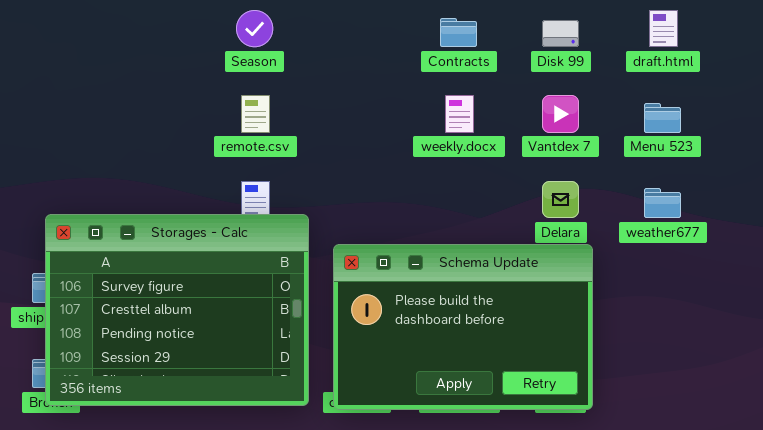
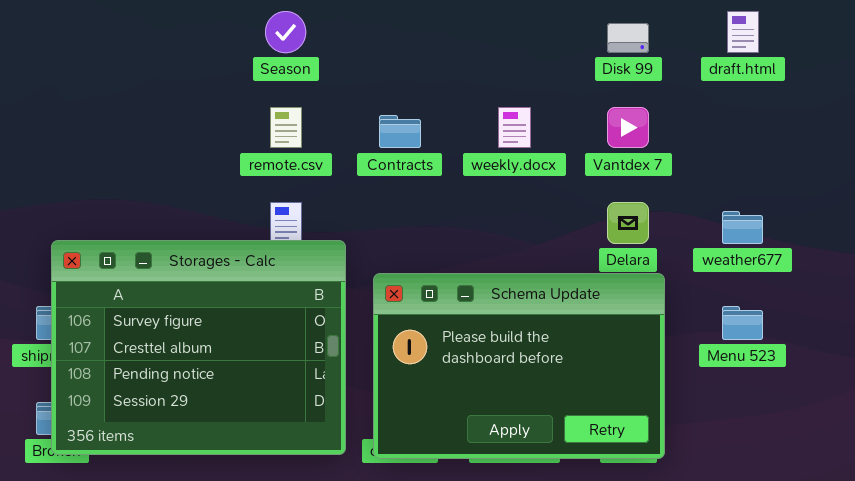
Contracts: [440,18,477,47] -> [379,115,421,148], moved
Menu 523: [644,103,681,133] -> [722,306,763,340], moved

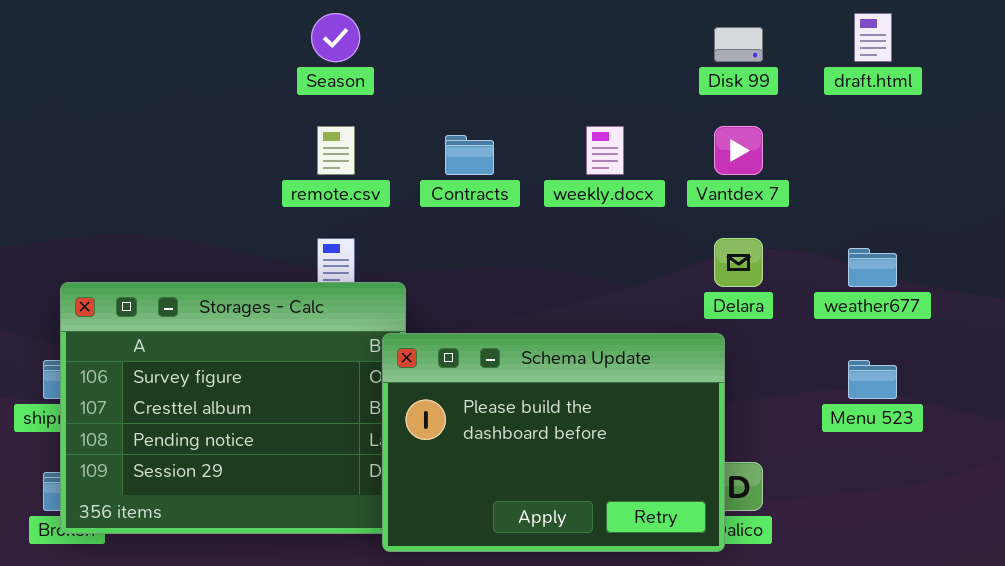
Schema Update: [373,273,665,459] -> [382,333,725,552], moved

